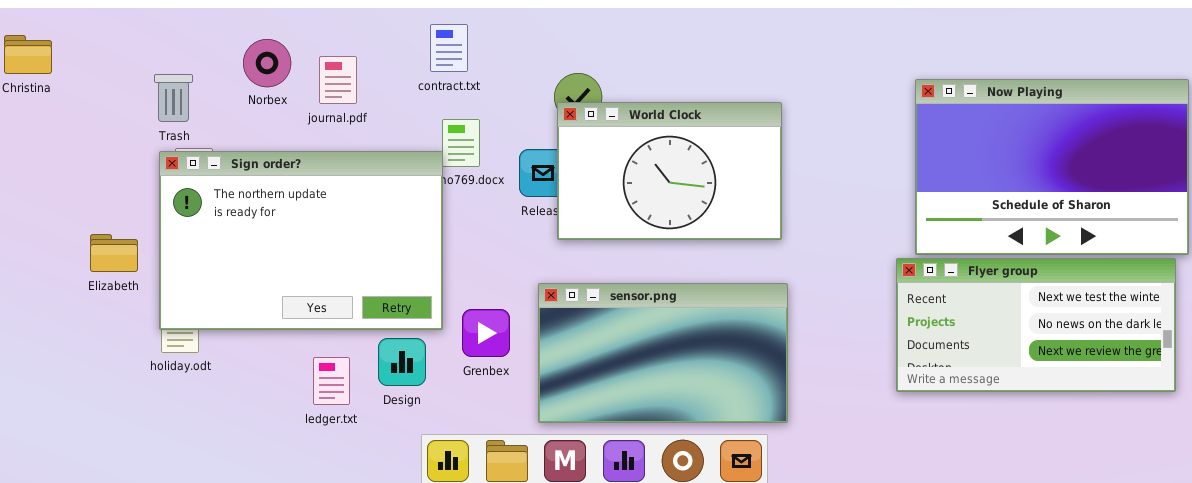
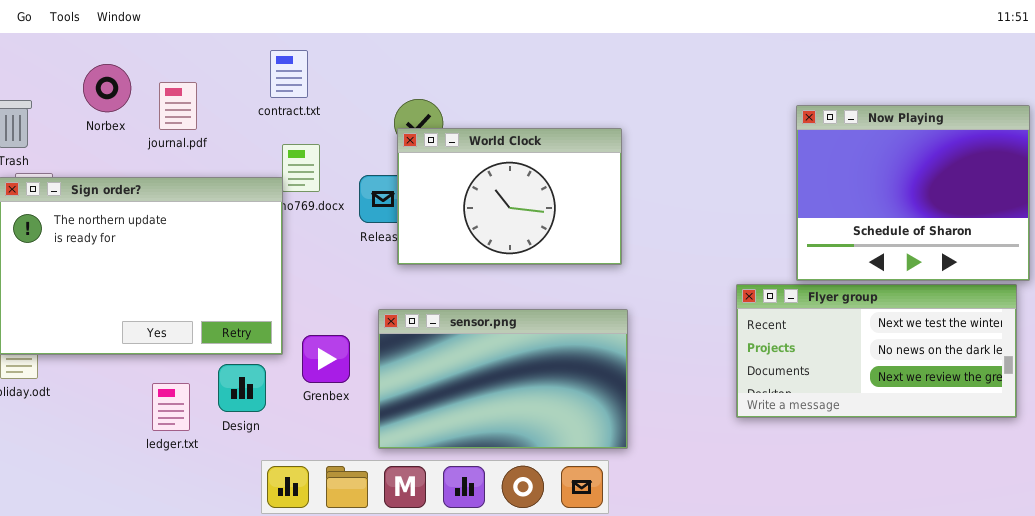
Now Playing: [915,79,1189,255] -> [796,105,1030,281], resized

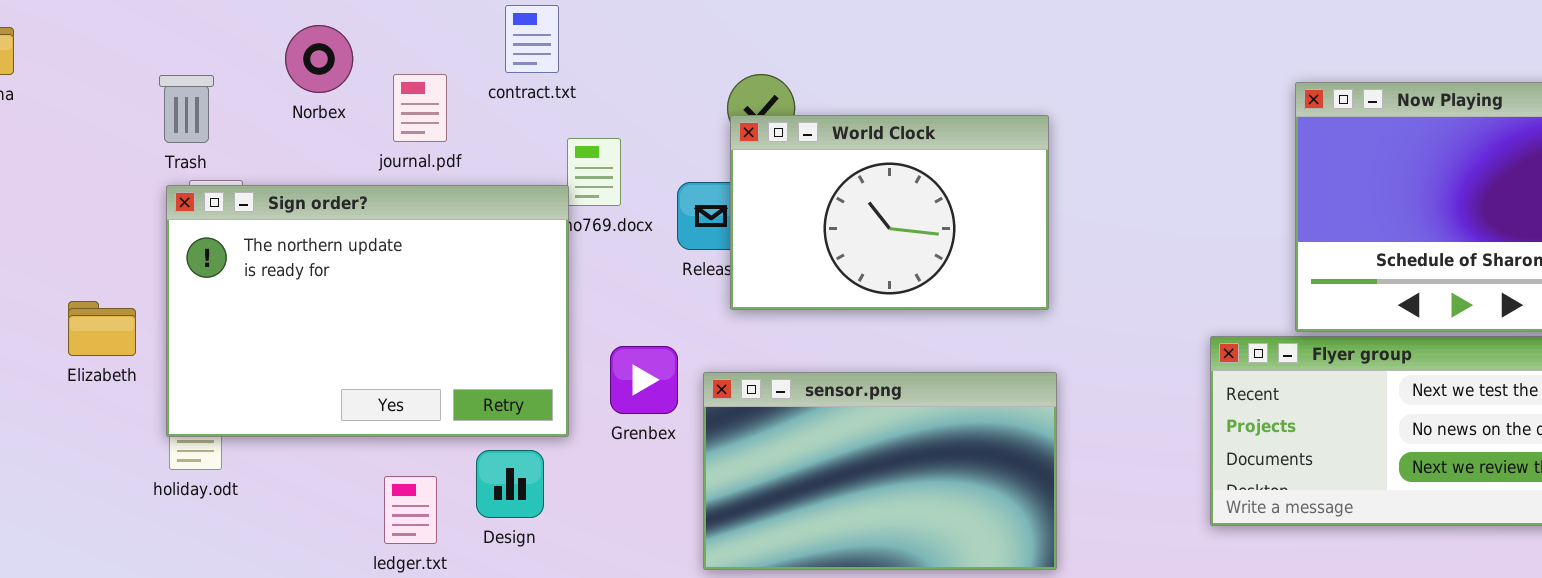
contract.txt: [270,50,308,98] -> [505,5,559,73], moved
journal.pdf: [159,82,197,130] -> [393,74,447,142], moved
Grenbex: [302,335,350,383] -> [610,346,678,414], moved

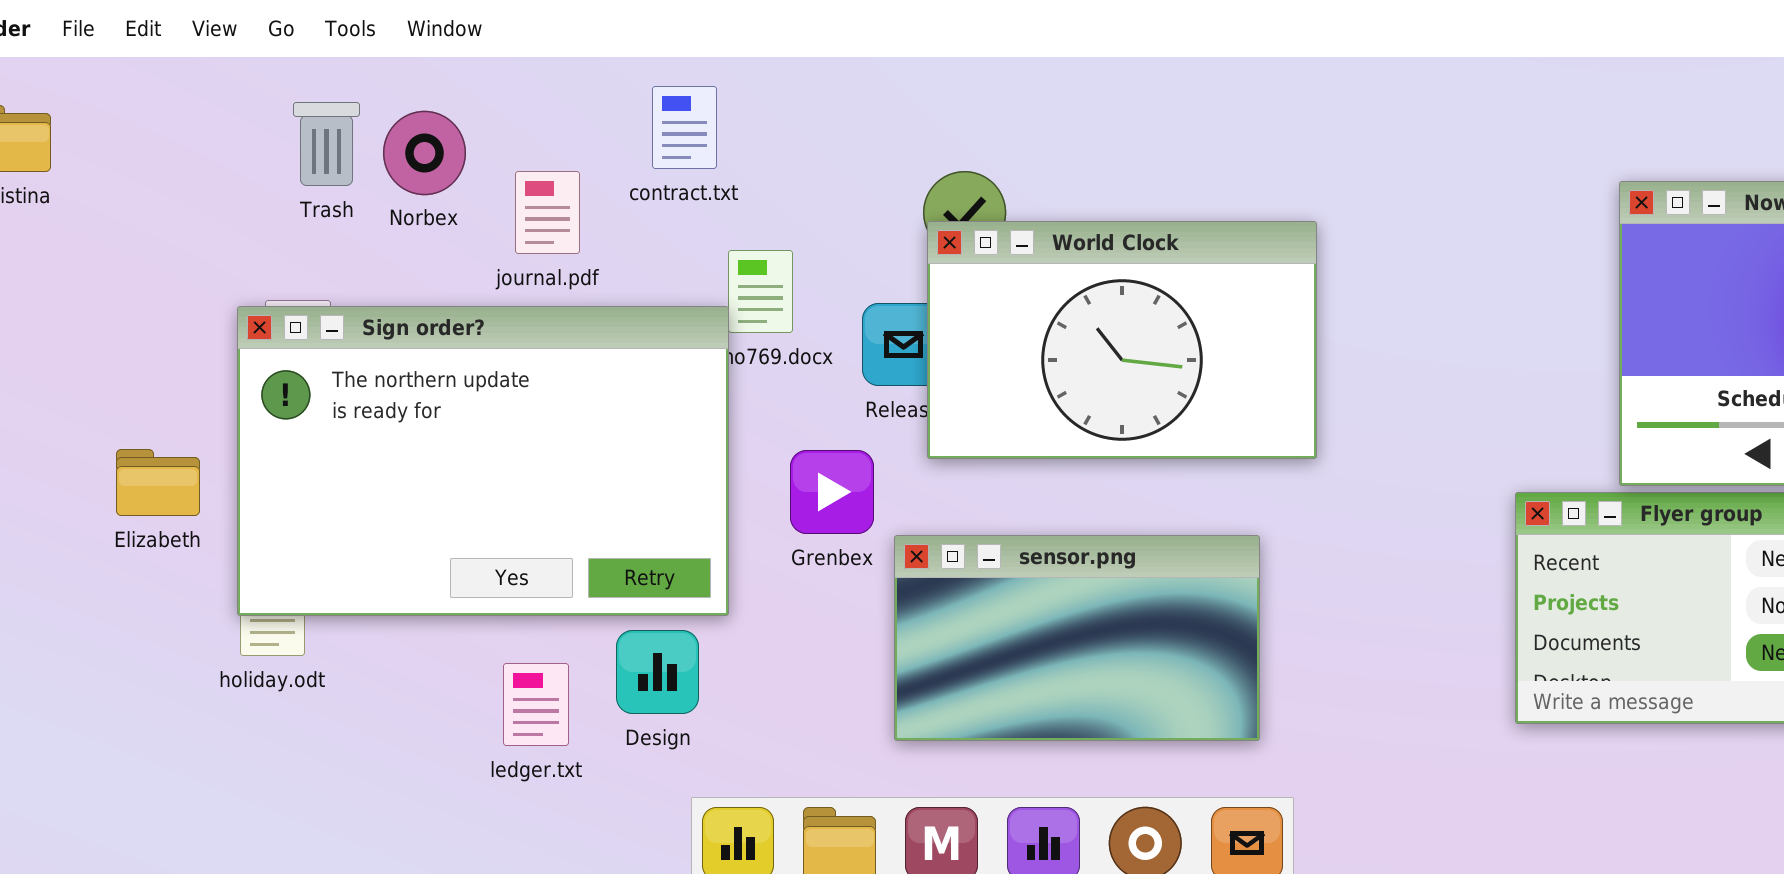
Trash: [159,75,214,143] -> [293,102,360,186], moved
Grenbex: [610,346,678,414] -> [790,450,874,534], moved
sensor.png: [703,372,1057,570] -> [894,535,1260,741], resized

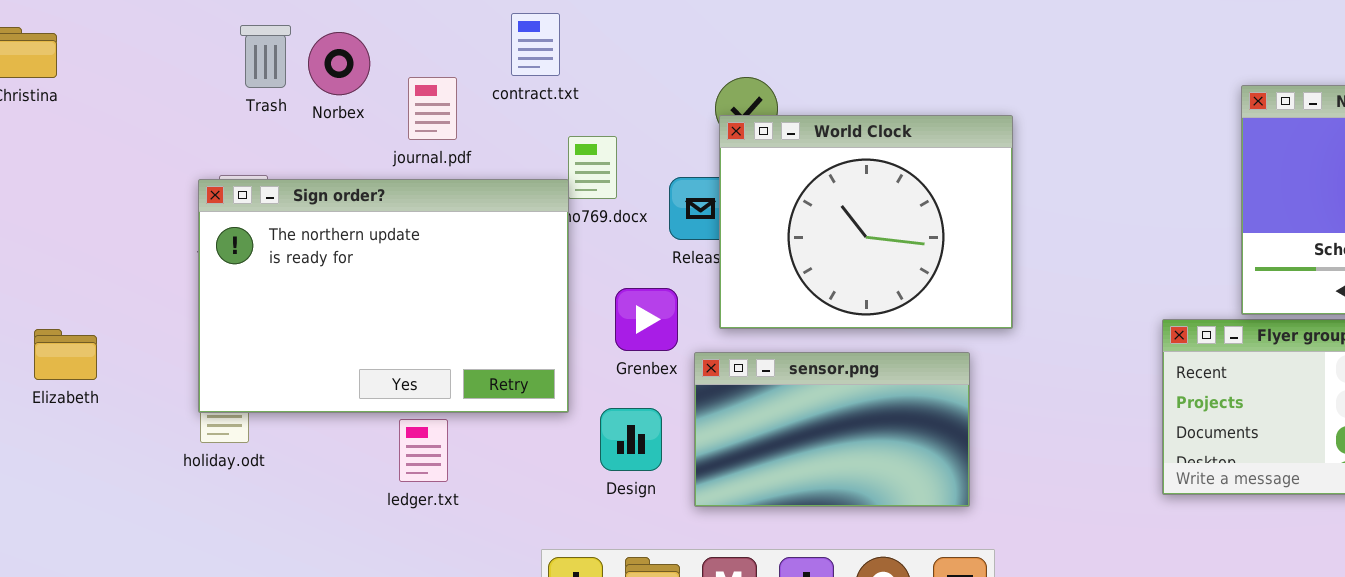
World Clock: [927,221,1317,459] -> [719,115,1013,329], resized
Elizabeth: [116,449,200,516] -> [34,329,97,380], moved
Design: [616,630,699,714] -> [600,408,662,471], moved
ledger.txt: [503,663,569,746] -> [399,419,448,482], moved

